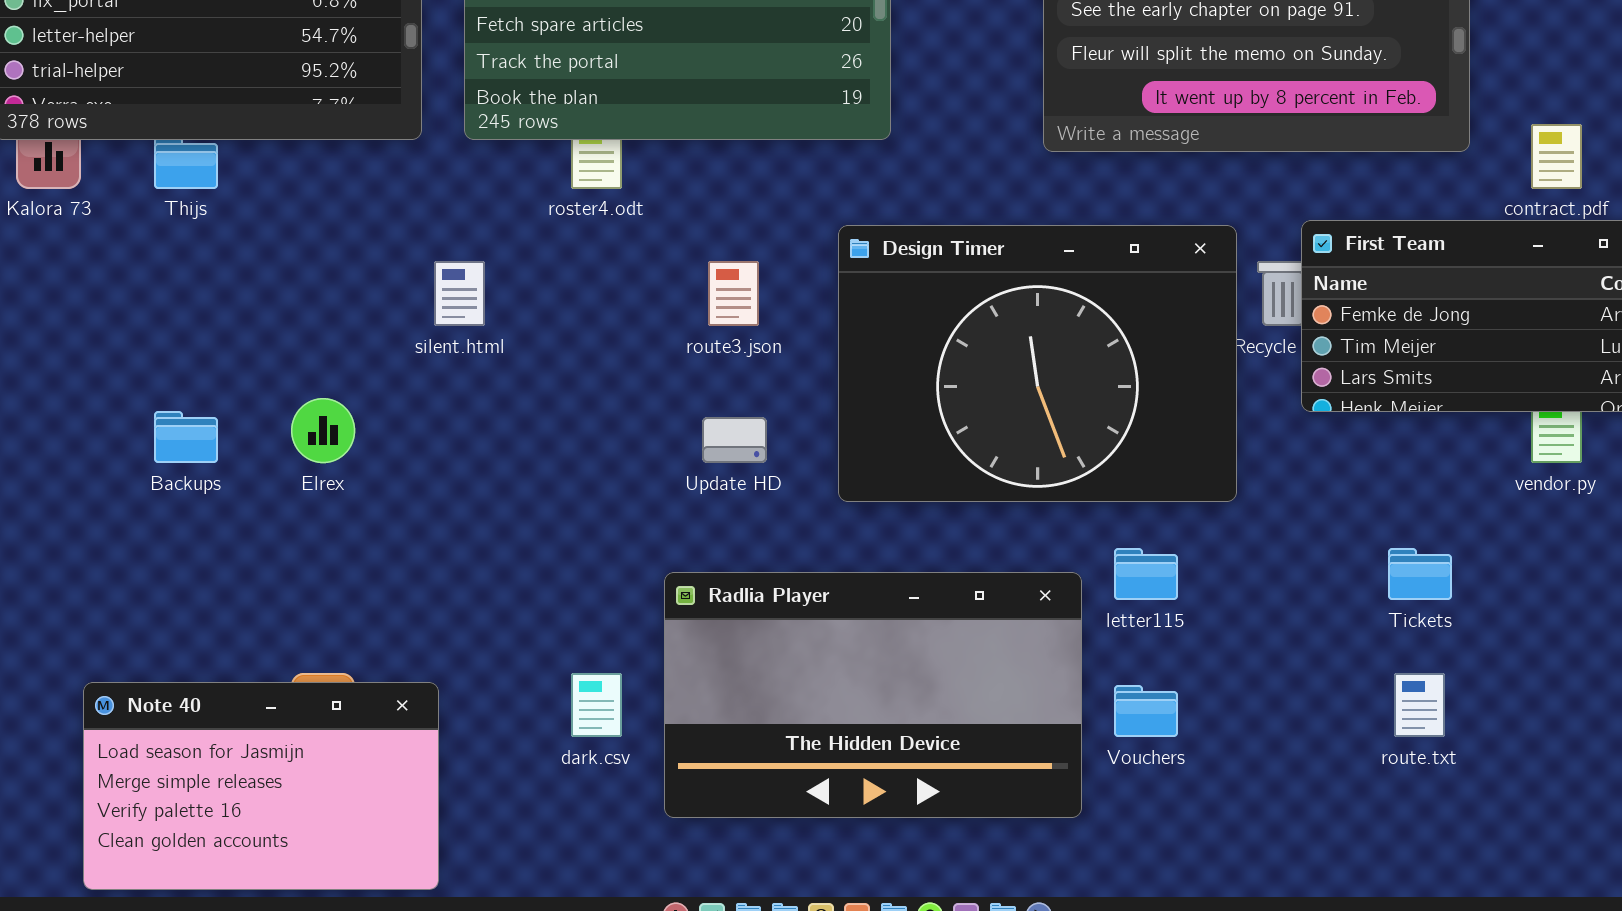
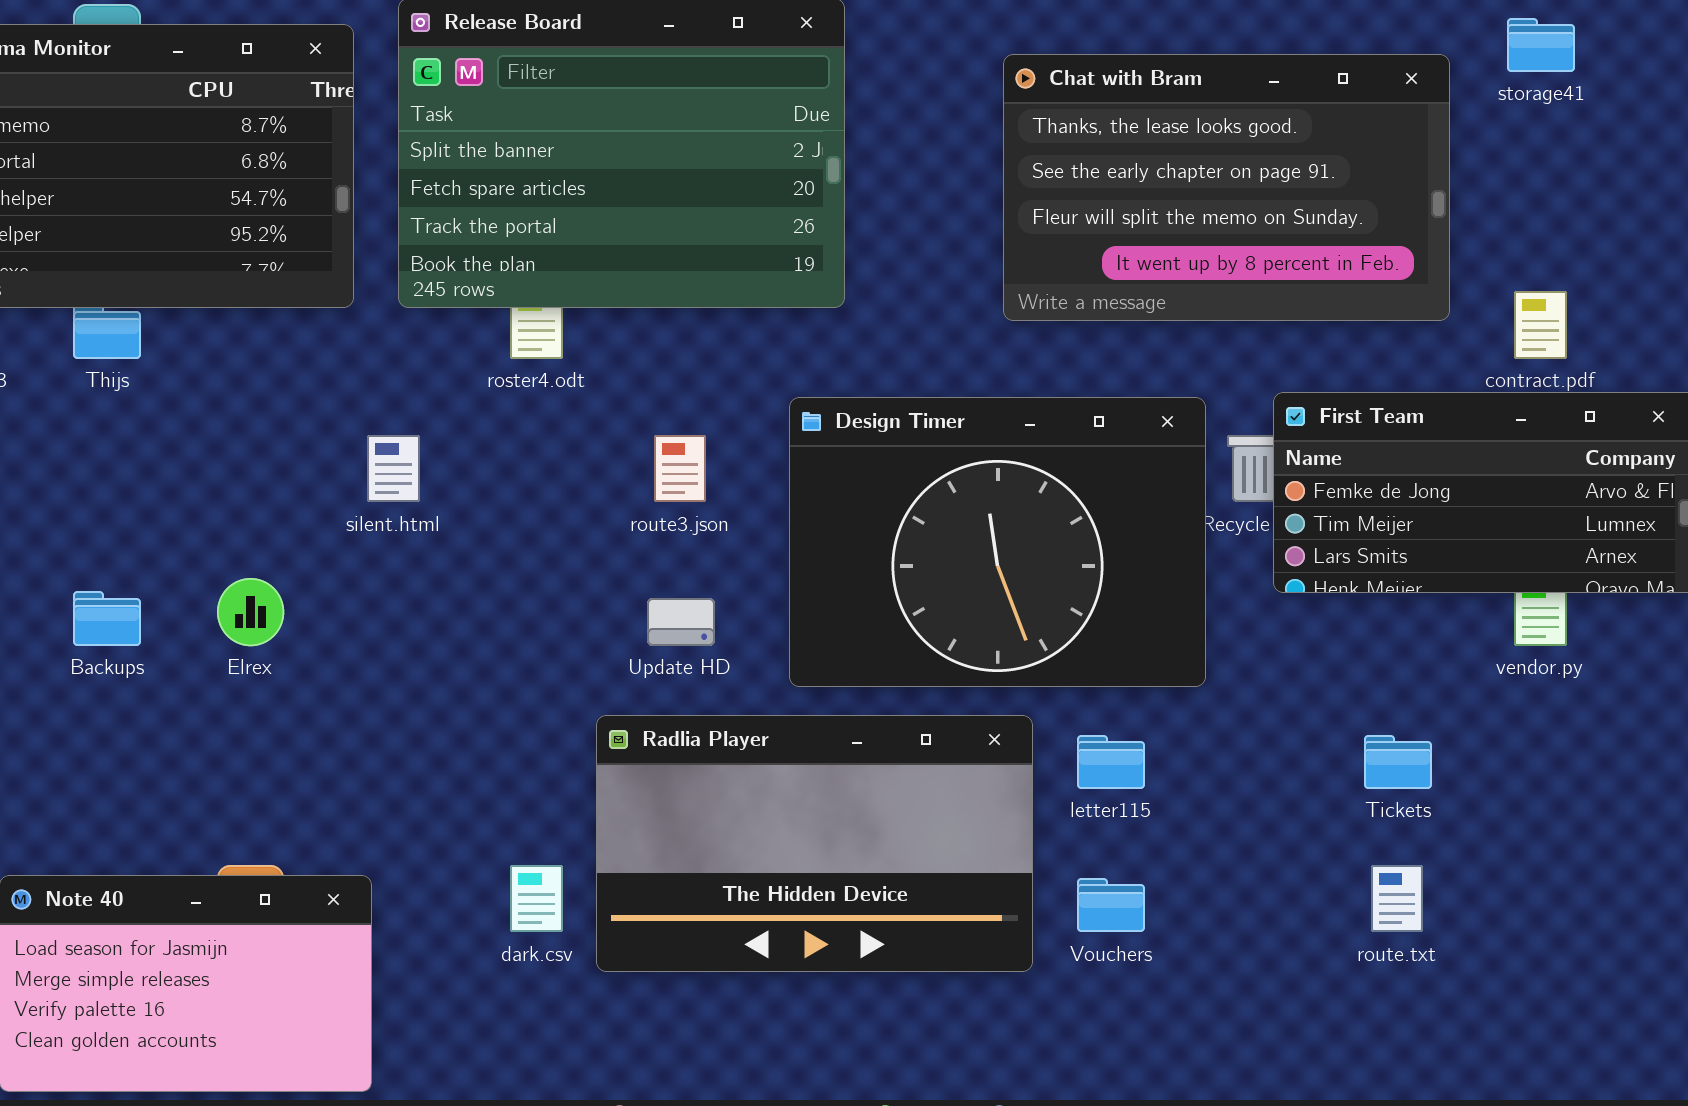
Radlia Player: [664,572,1082,818] -> [596,715,1033,972], moved

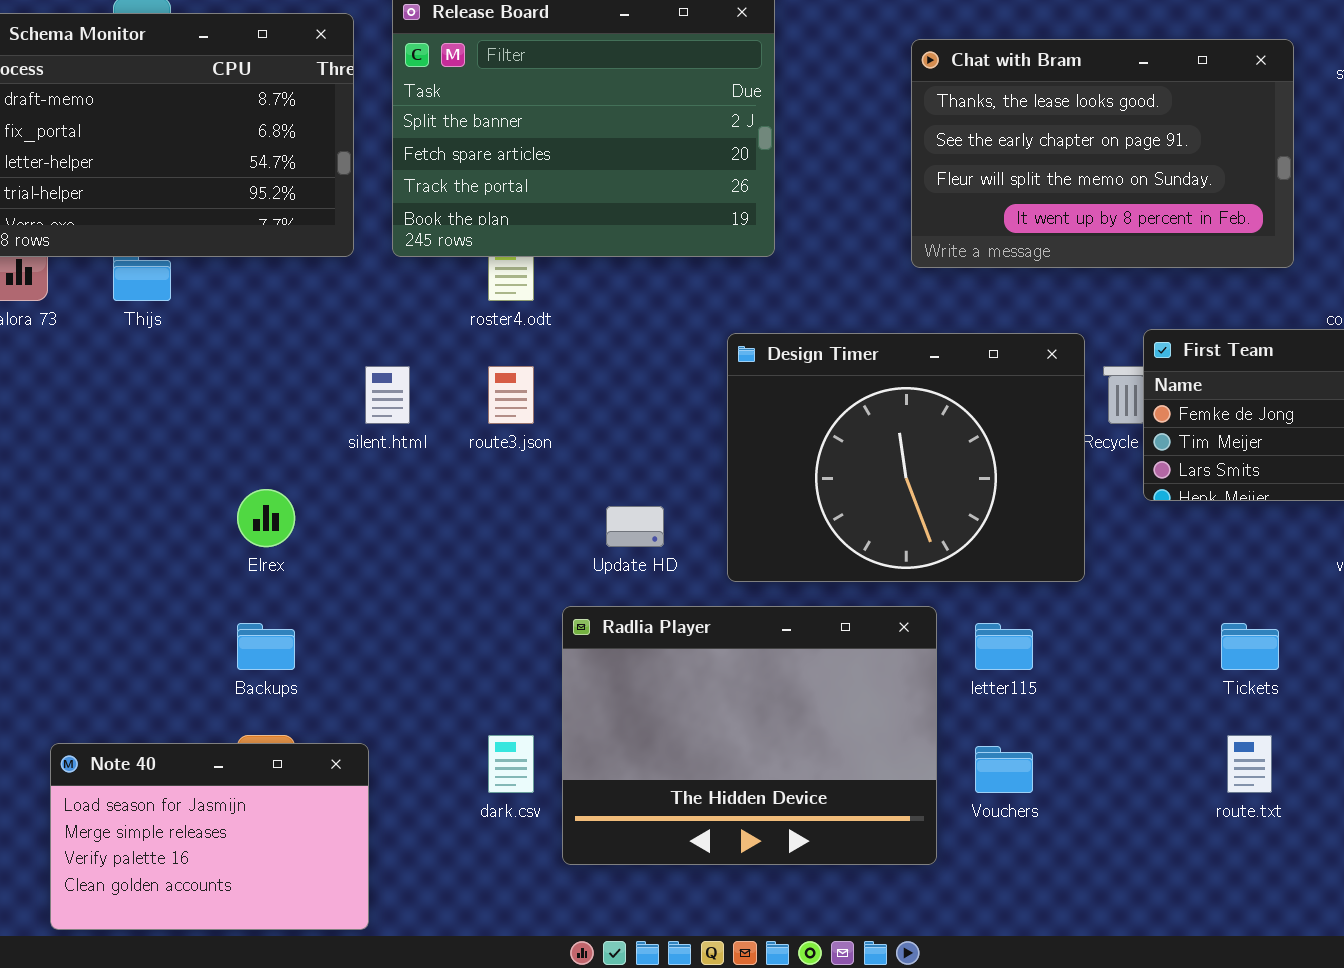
route3.json: [654,435,706,502] -> [488,366,534,424], moved
Backups: [73,591,141,646] -> [237,623,295,670], moved
Radlia Player: [596,715,1033,972] -> [562,606,937,865], resized

